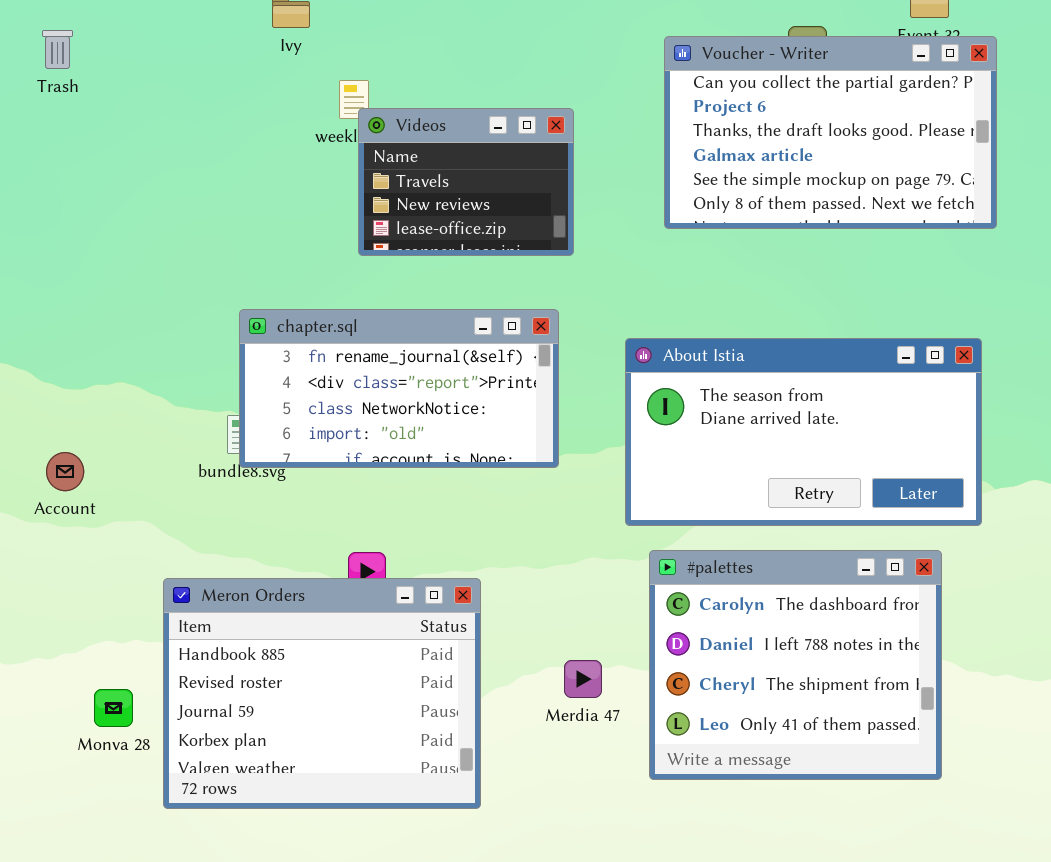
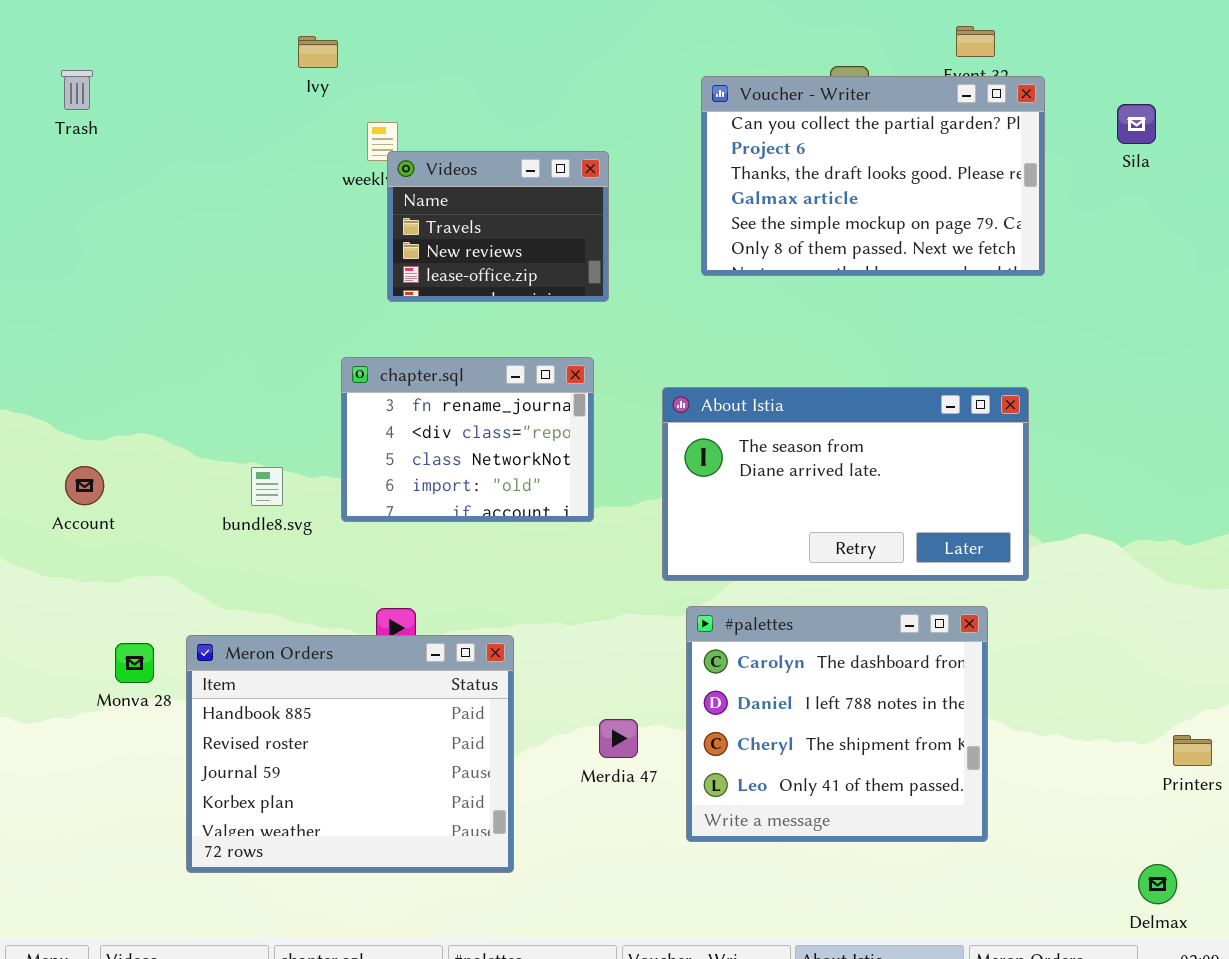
chapter.sql: [239,309,559,468] -> [341,357,594,522], resized
Account: [46,452,84,491] -> [65,466,104,505], moved
Monva 28: [94,689,133,727] -> [115,643,154,683], moved

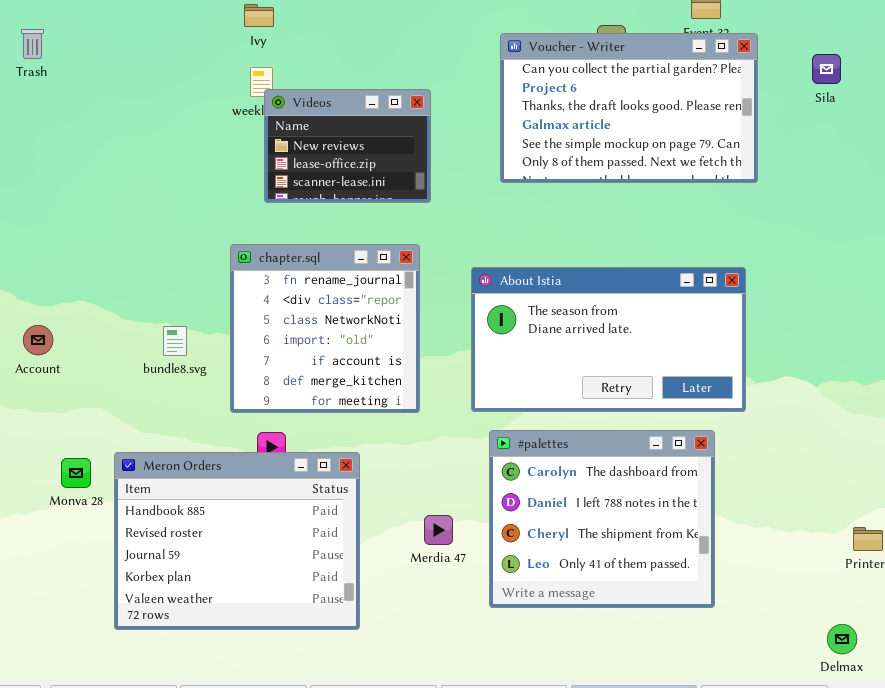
Ivy: [298,36,338,68] -> [244,4,274,27], moved
Videos: [387,151,609,302] -> [264,89,431,203], scrolled down 1 row
chapter.sql: [341,357,594,522] -> [230,244,420,413], resized

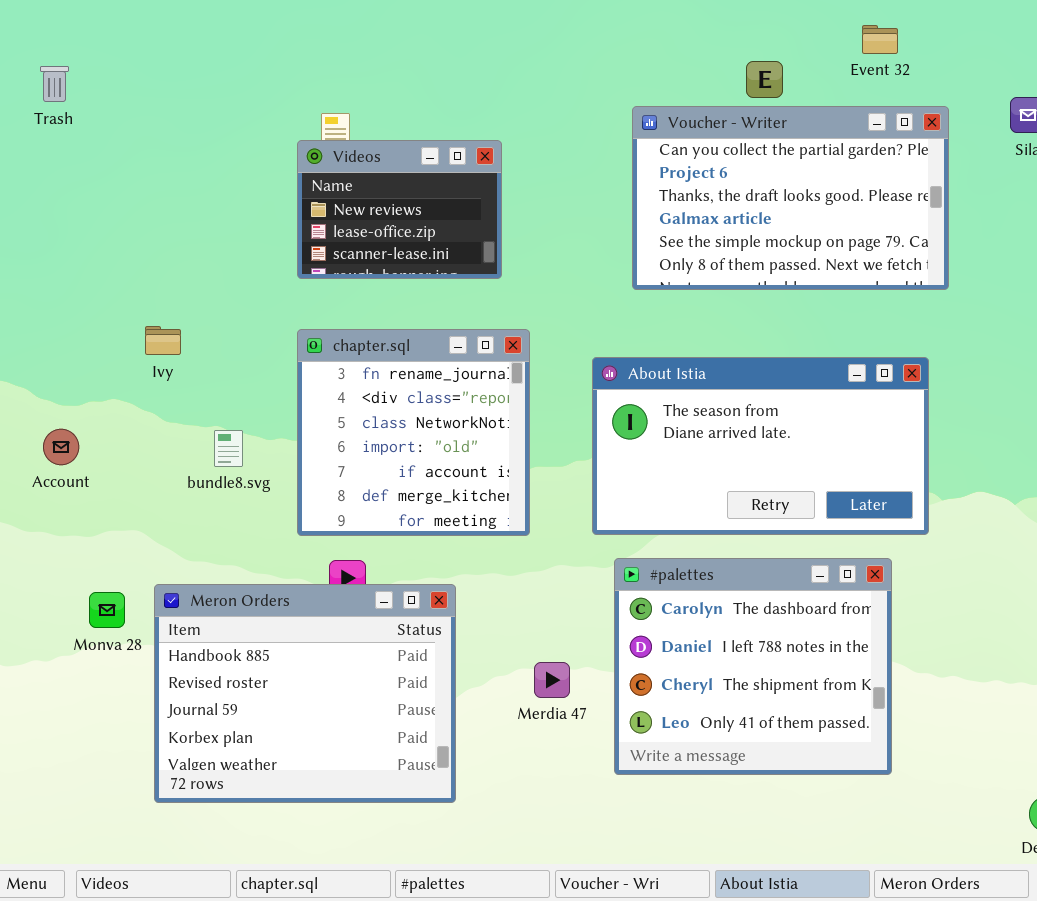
Ivy: [244,4,274,27] -> [145,326,181,355], moved
Voucher - Writer: [500,33,758,183] -> [632,106,949,290], moved
Videos: [264,89,431,203] -> [297,140,502,279], moved

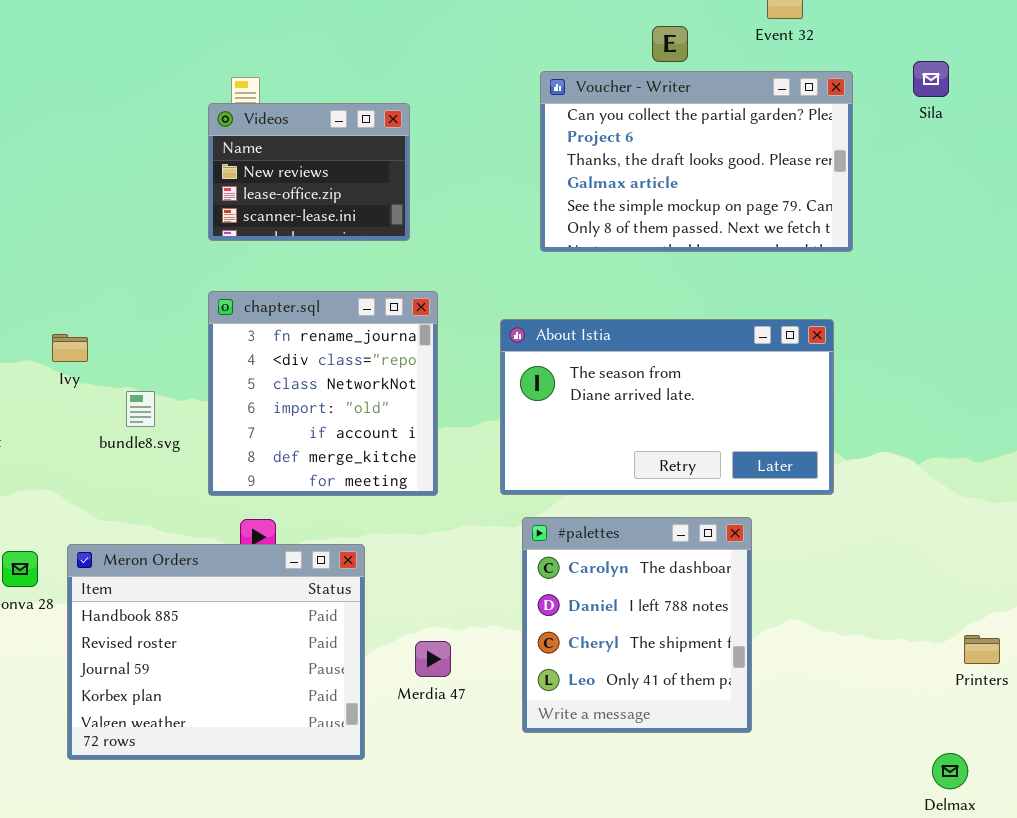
Ivy: [145,326,181,355] -> [52,334,88,362], moved
#palettes: [614,558,892,775] -> [522,517,752,733], resized
Merdia 47: [534,662,570,698] -> [415,641,451,677], moved

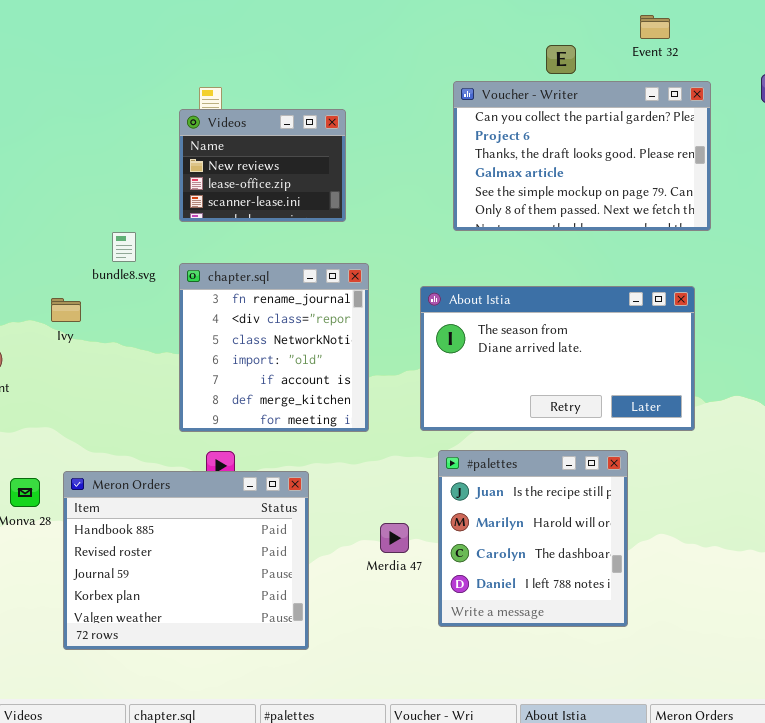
bundle8.svg: [126,391,155,427] -> [112,232,136,262], moved
#palettes: [522,517,752,733] -> [438,450,628,627], scrolled up 2 rows
Merdia 47: [415,641,451,677] -> [380,523,409,553], moved

